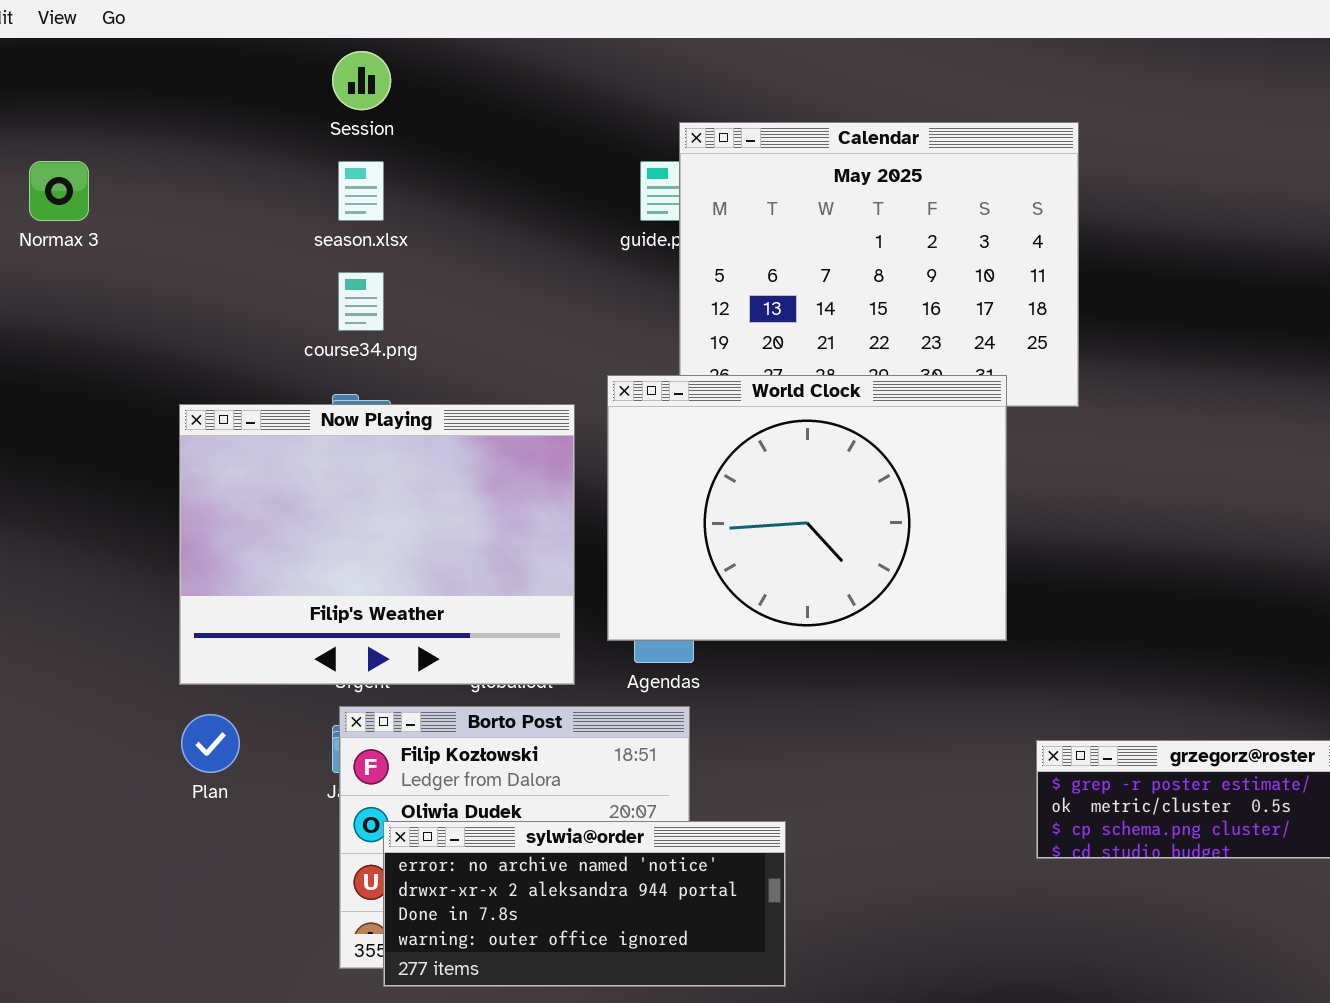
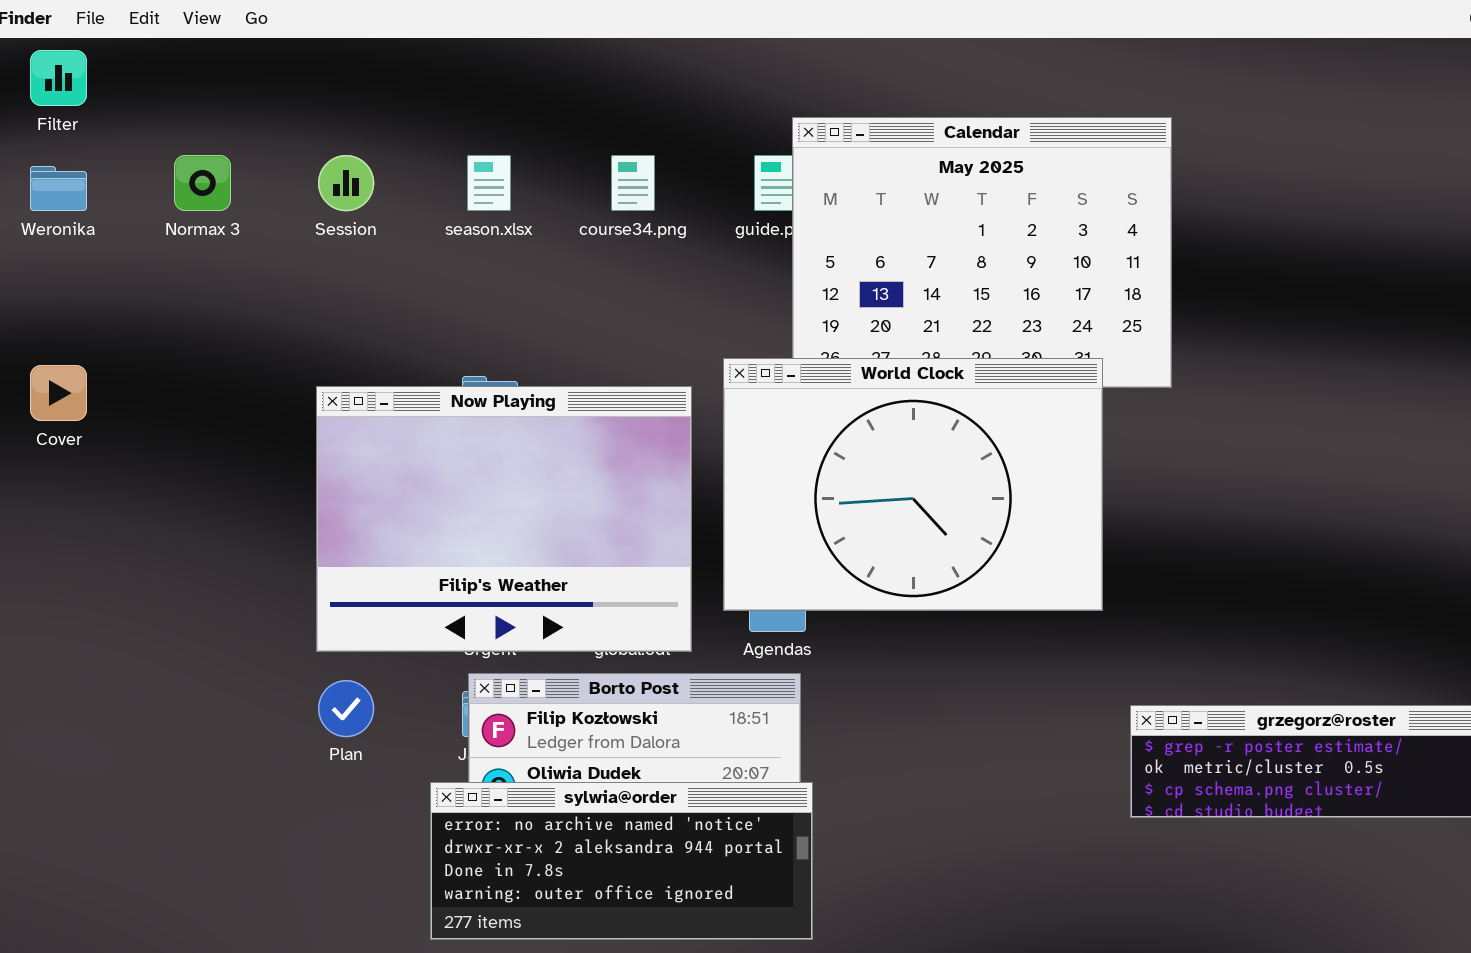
Session: [332,51,391,110] -> [318,155,374,211], moved
course34.png: [338,272,384,331] -> [611,155,655,211], moved
sylwia@order: [383,821,786,987] -> [430,782,813,940], moved

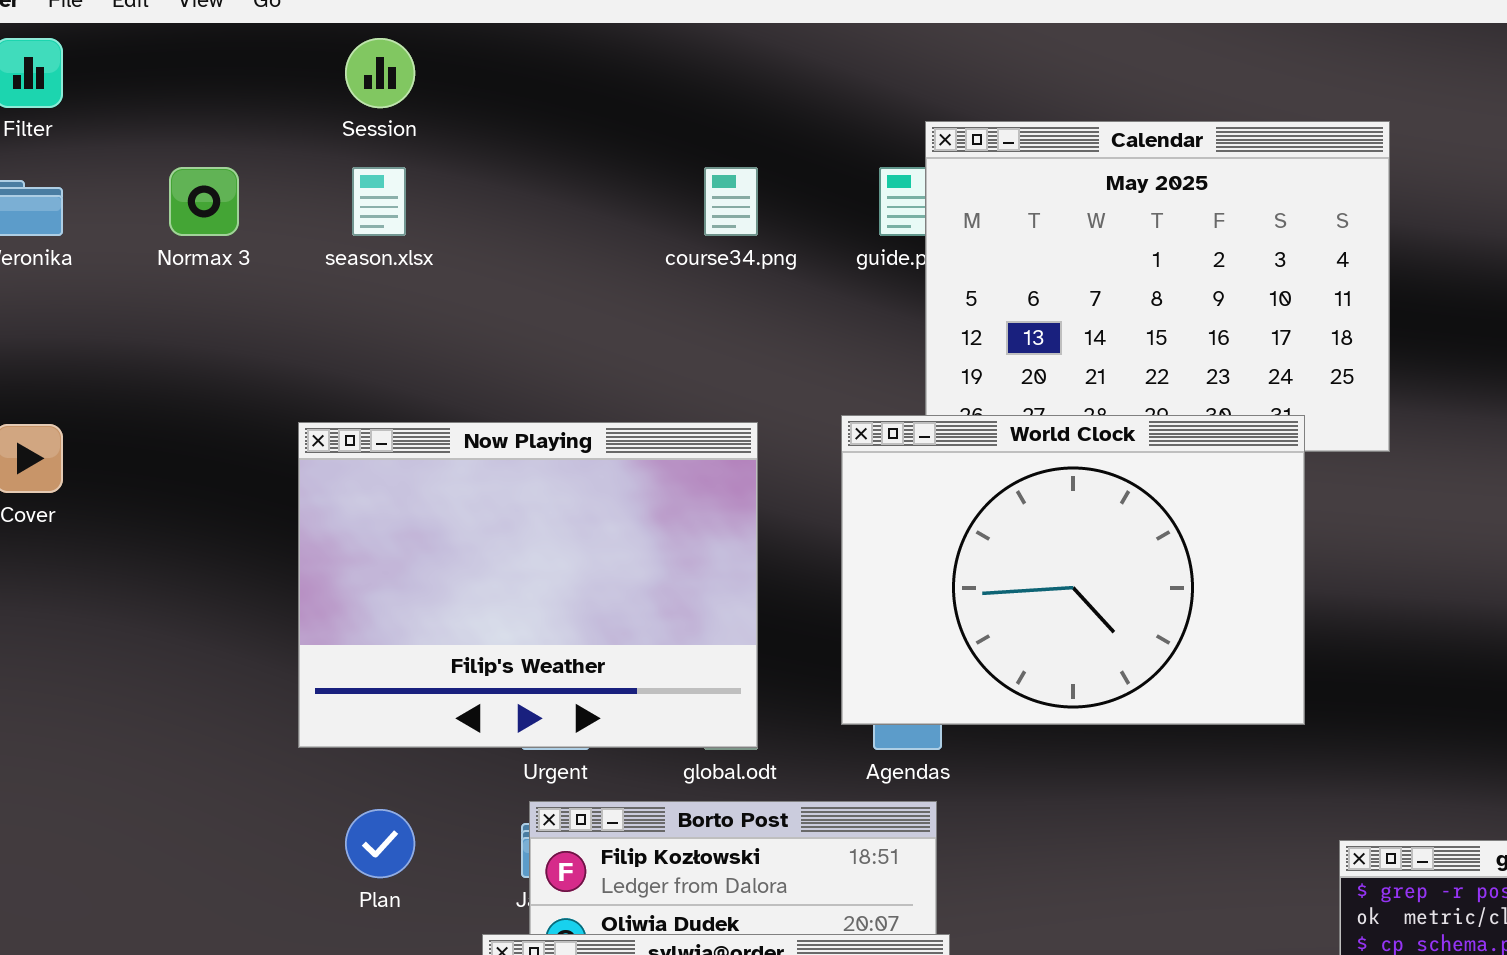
Session: [318,155,374,211] -> [345,38,415,108], moved
season.xlsx: [467,155,511,211] -> [352,167,406,236], moved
Now Playing: [316,386,692,652] -> [298,422,758,748], moved

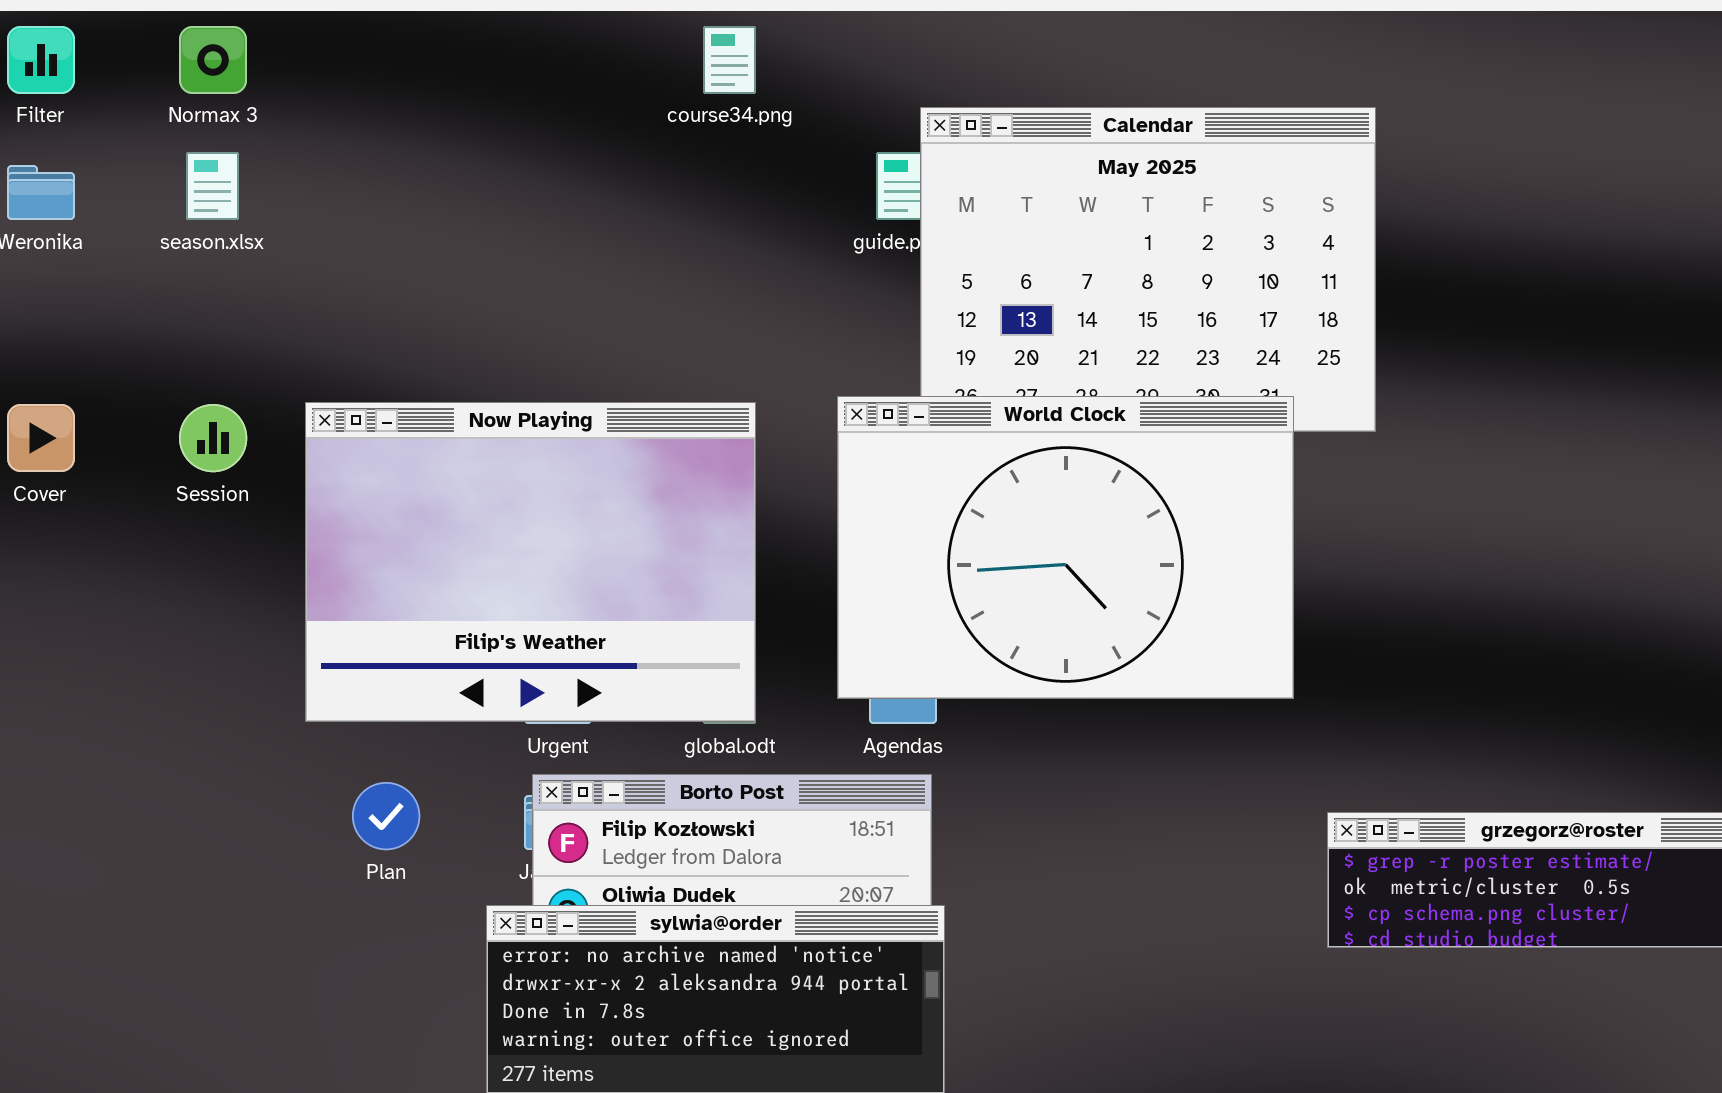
Session: [345,38,415,108] -> [179,404,247,472], moved
Normax 3: [169,167,239,236] -> [179,26,247,94], moved
season.xlsx: [352,167,406,236] -> [186,152,239,220], moved
course34.png: [704,167,758,236] -> [703,26,756,94], moved

